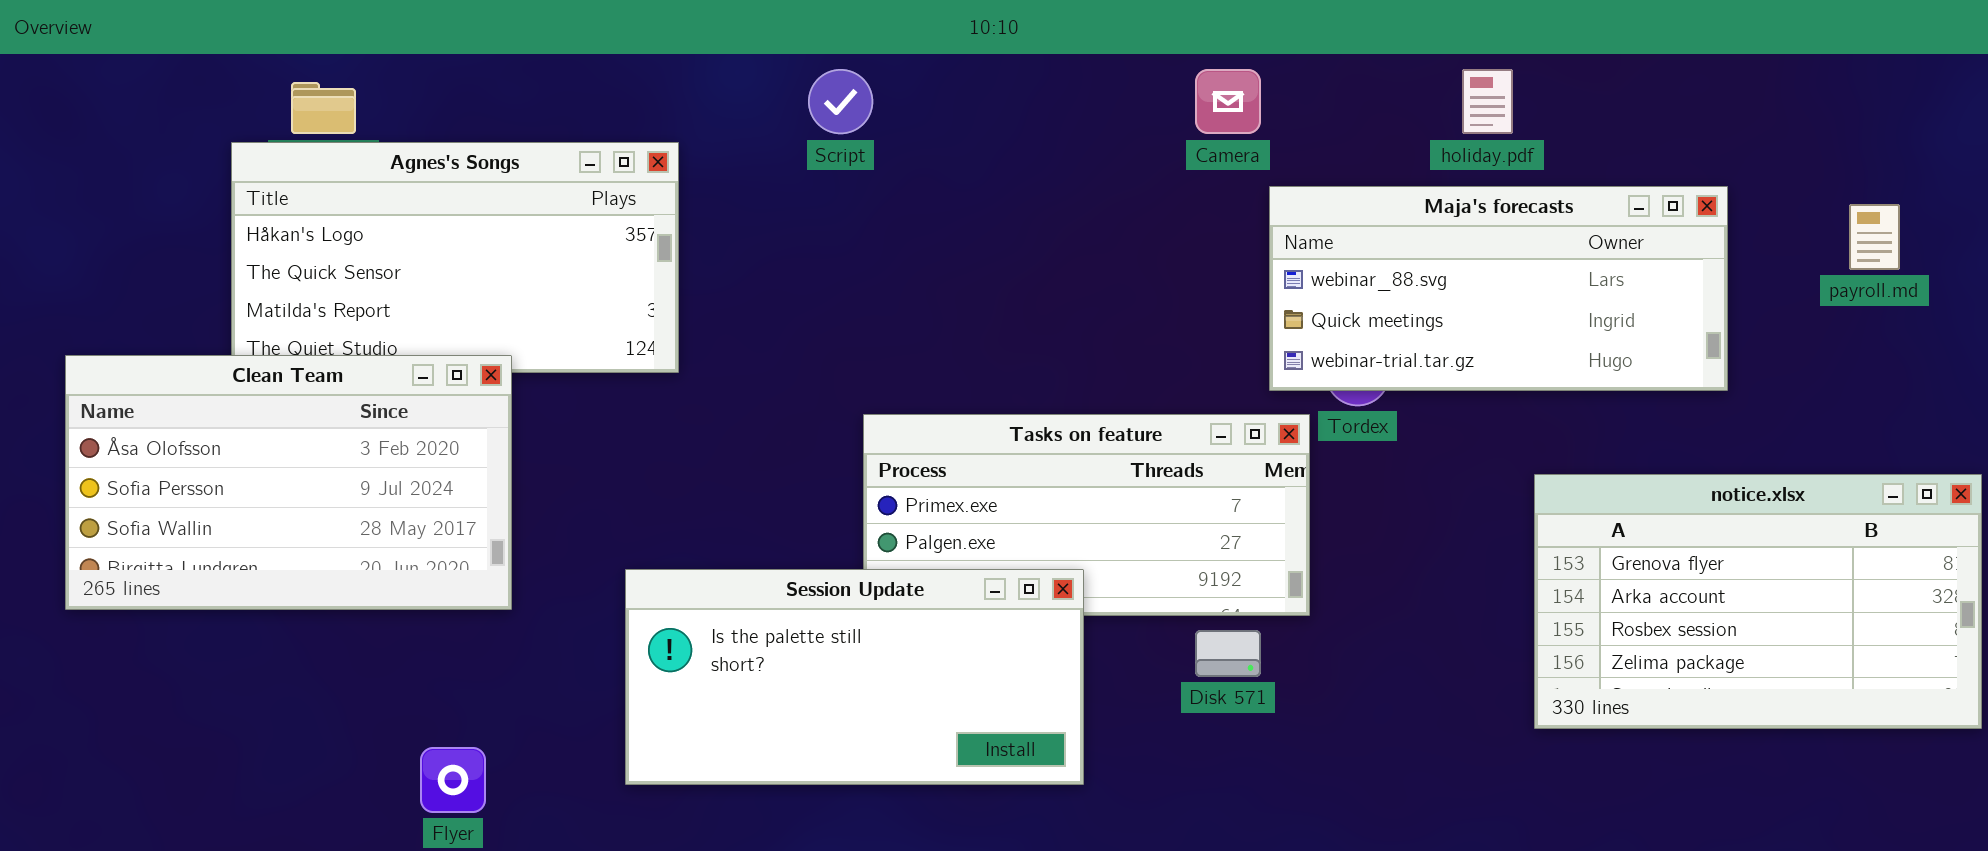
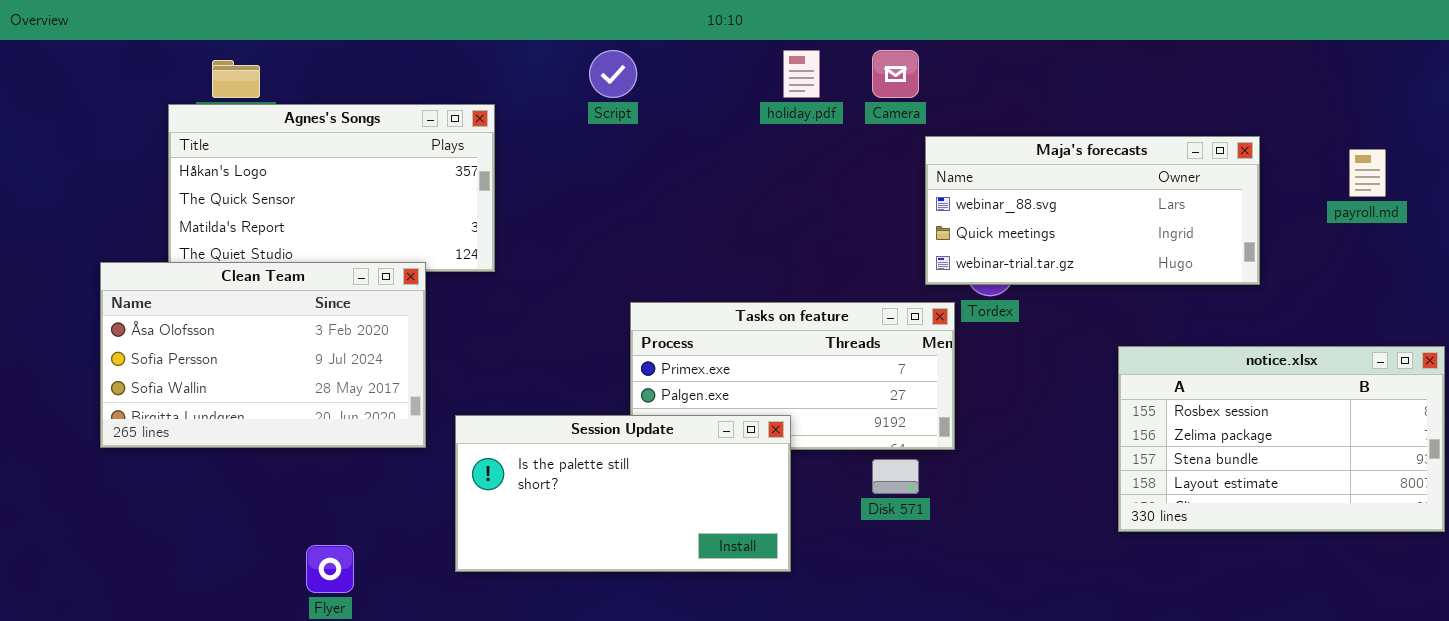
holiday.pdf: [1462,69,1513,134] -> [783,50,820,98], moved
Clean Team: [65,355,512,610] -> [100,262,426,448], moved
notice.xlsx: [1534,474,1982,729] -> [1118,346,1445,532], scrolled down 2 rows

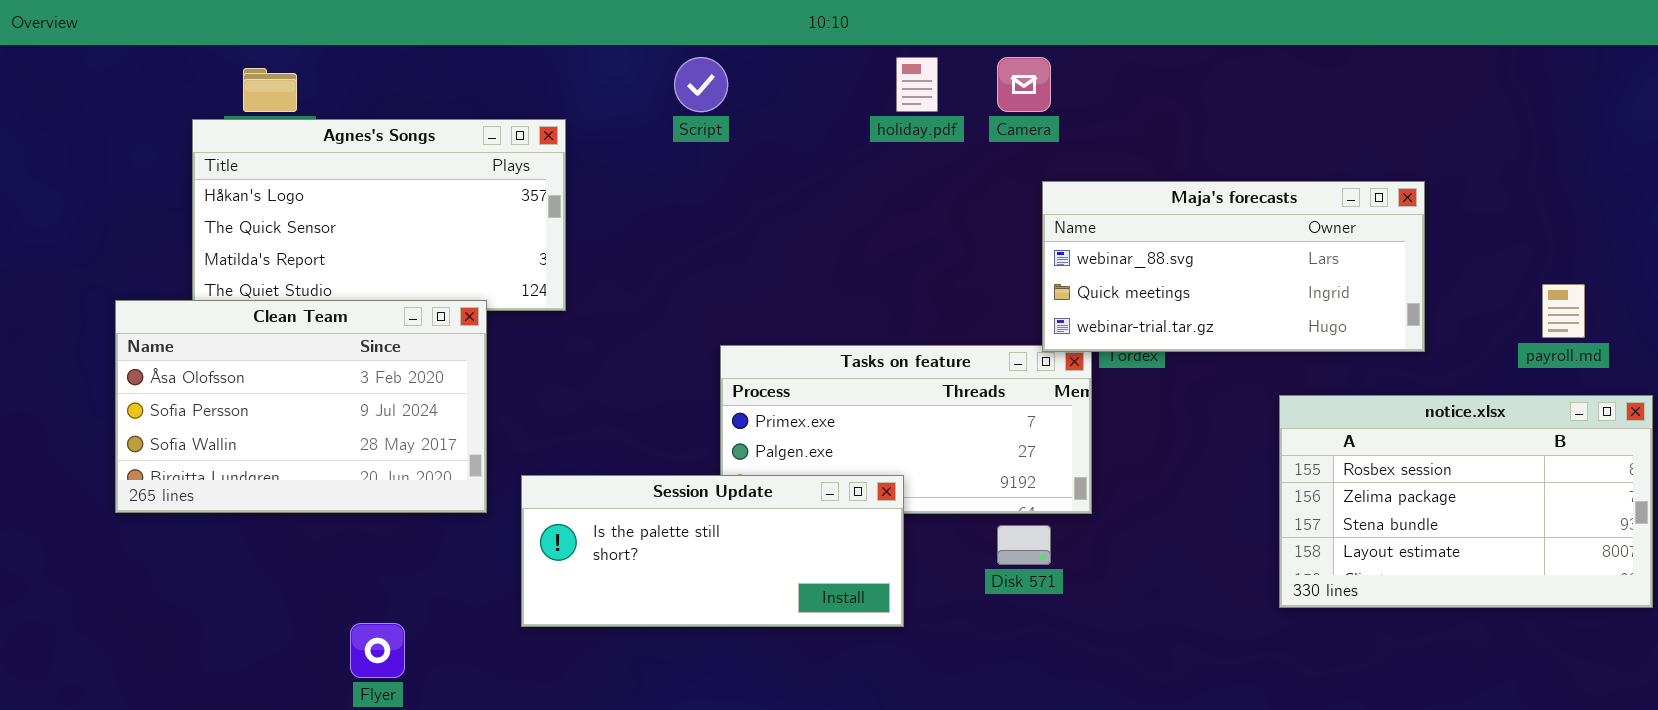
Maja's forecasts: [925,136,1260,285] -> [1042,181,1425,352], moved
payroll.md: [1349,149,1386,197] -> [1542,284,1585,338], moved
Session Update: [455,415,791,572] -> [521,475,904,627], resized

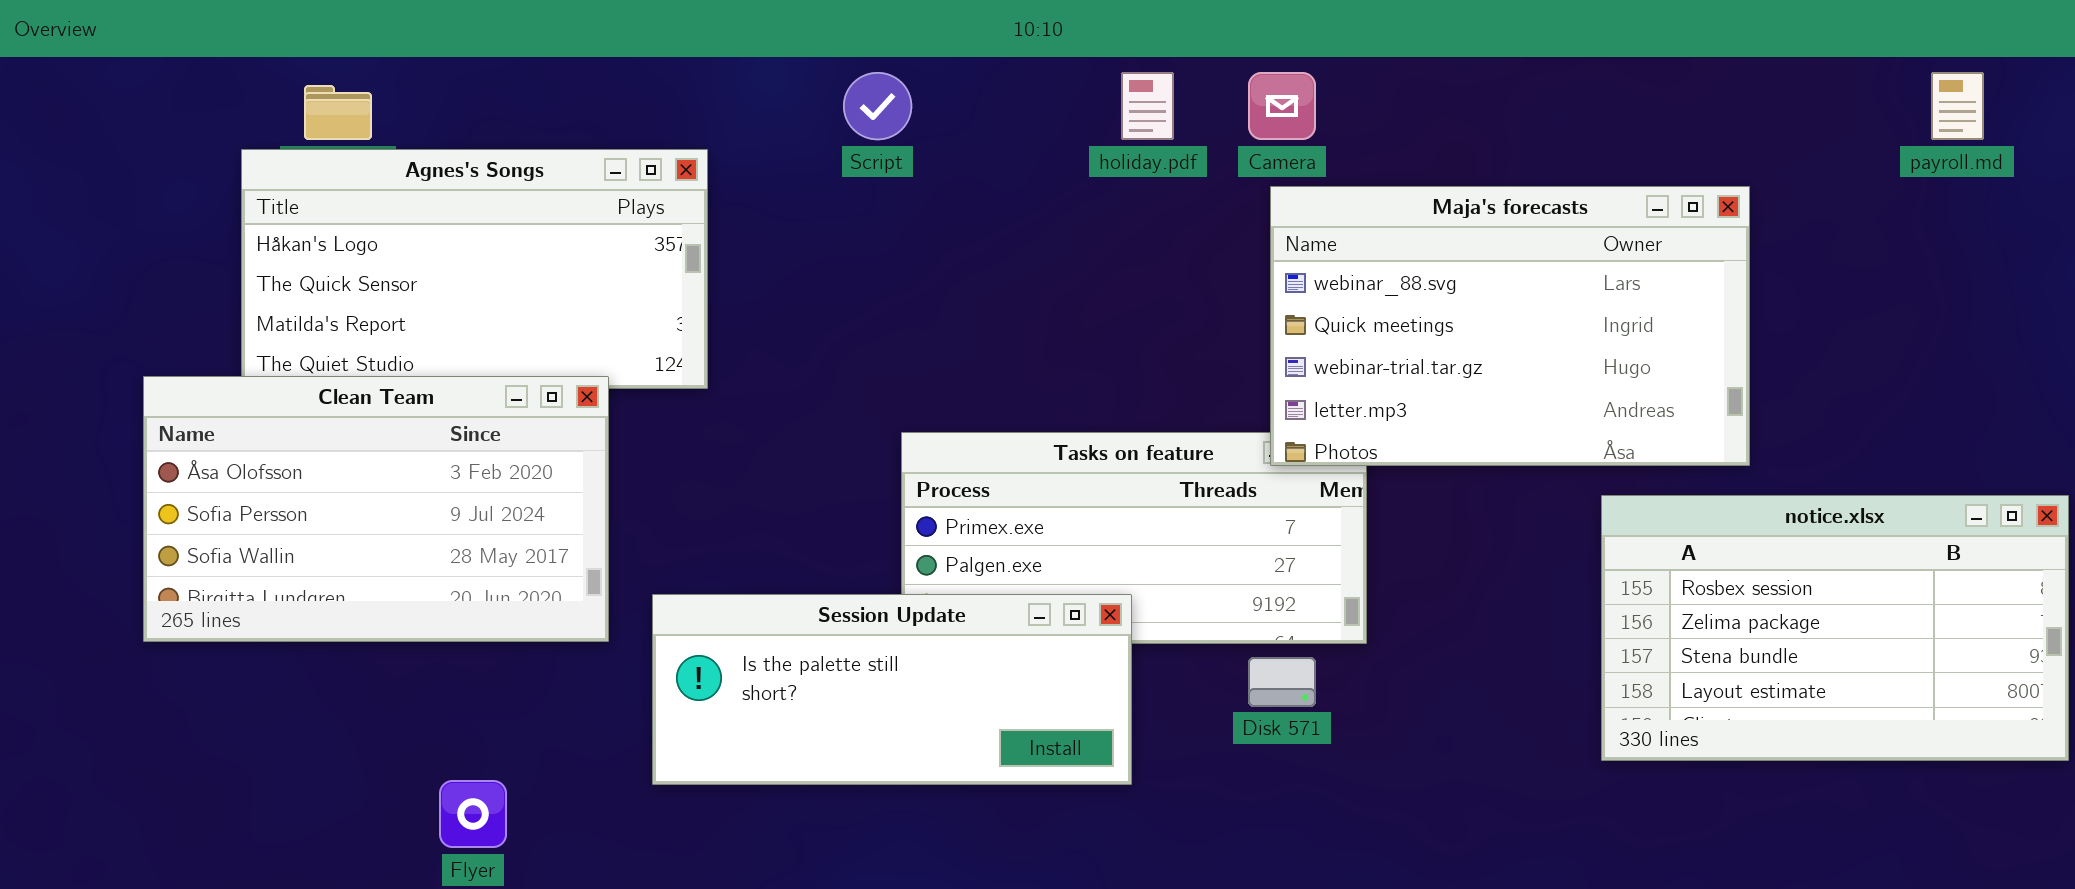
Maja's forecasts: [1042,181,1425,352] -> [1270,186,1750,466], moved, resized
payroll.md: [1542,284,1585,338] -> [1931,72,1984,140], moved

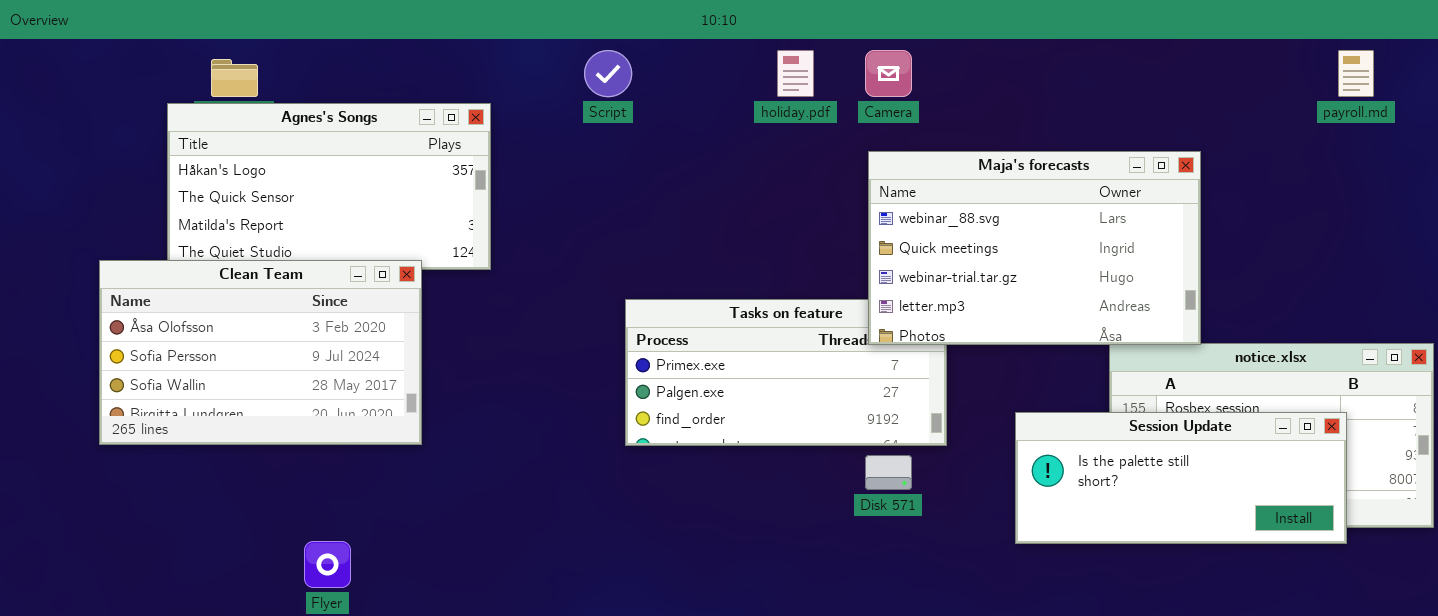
Maja's forecasts: [1270,186,1750,466] -> [868,151,1201,345], moved
Session Update: [652,594,1132,785] -> [1015,412,1347,544], moved

